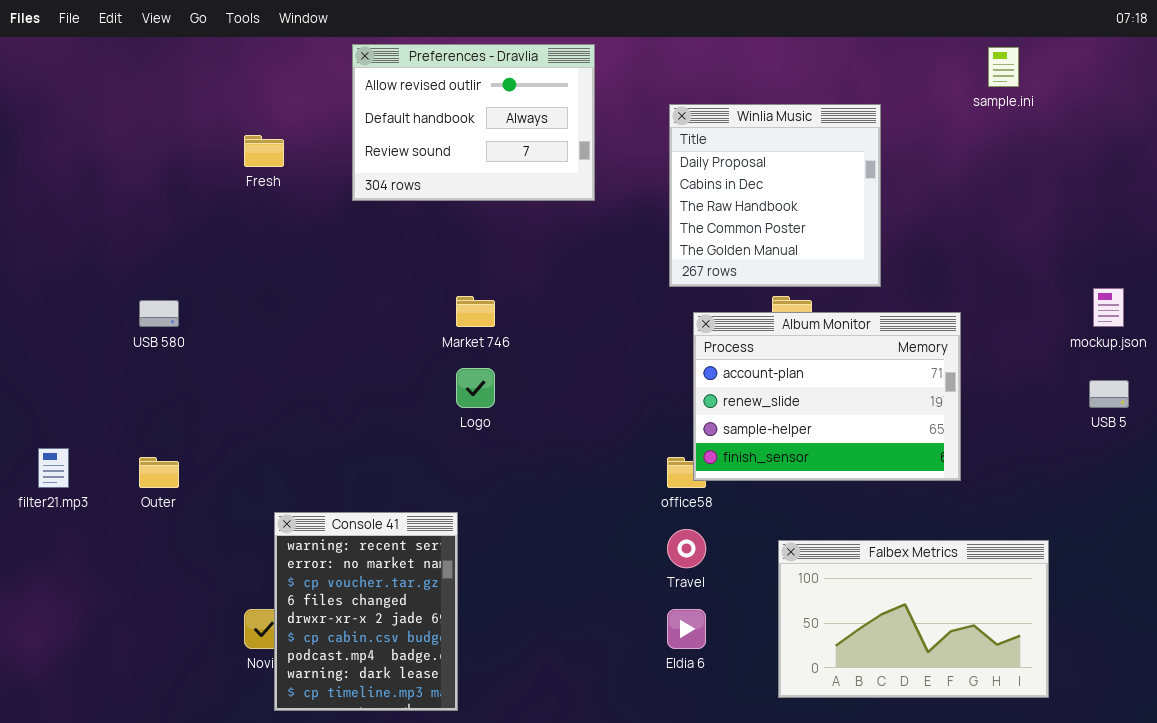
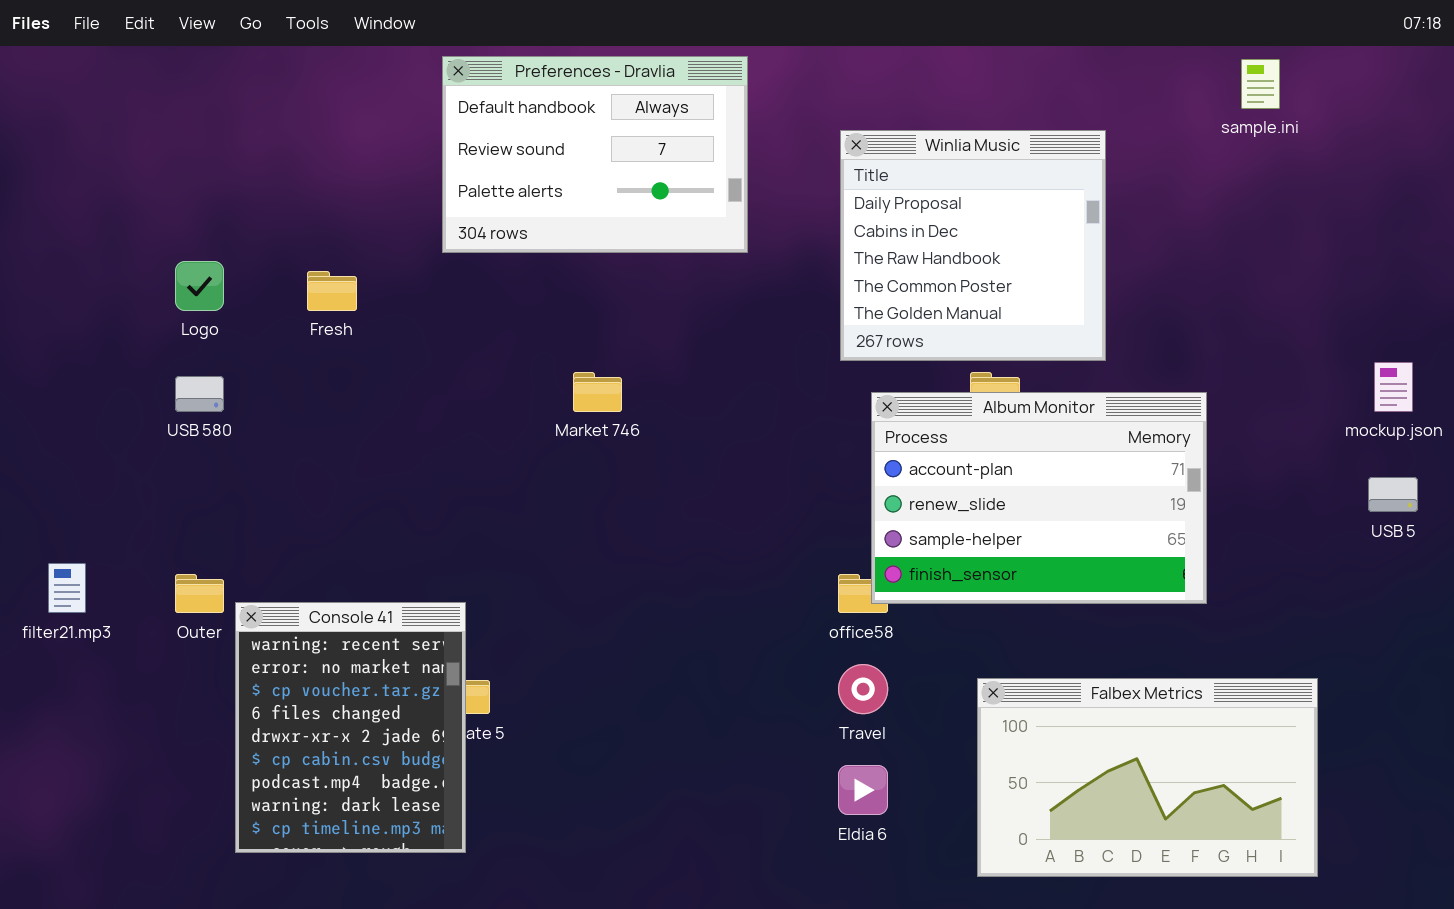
Preferences - Dravlia: [352,44,595,201] -> [442,56,748,253], scrolled down 1 row
Fresh: [244,135,284,167] -> [307,271,357,311], moved
Logo: [456,368,495,408] -> [175,261,224,311], moved
Console 41: [274,512,458,711] -> [235,602,466,853], moved

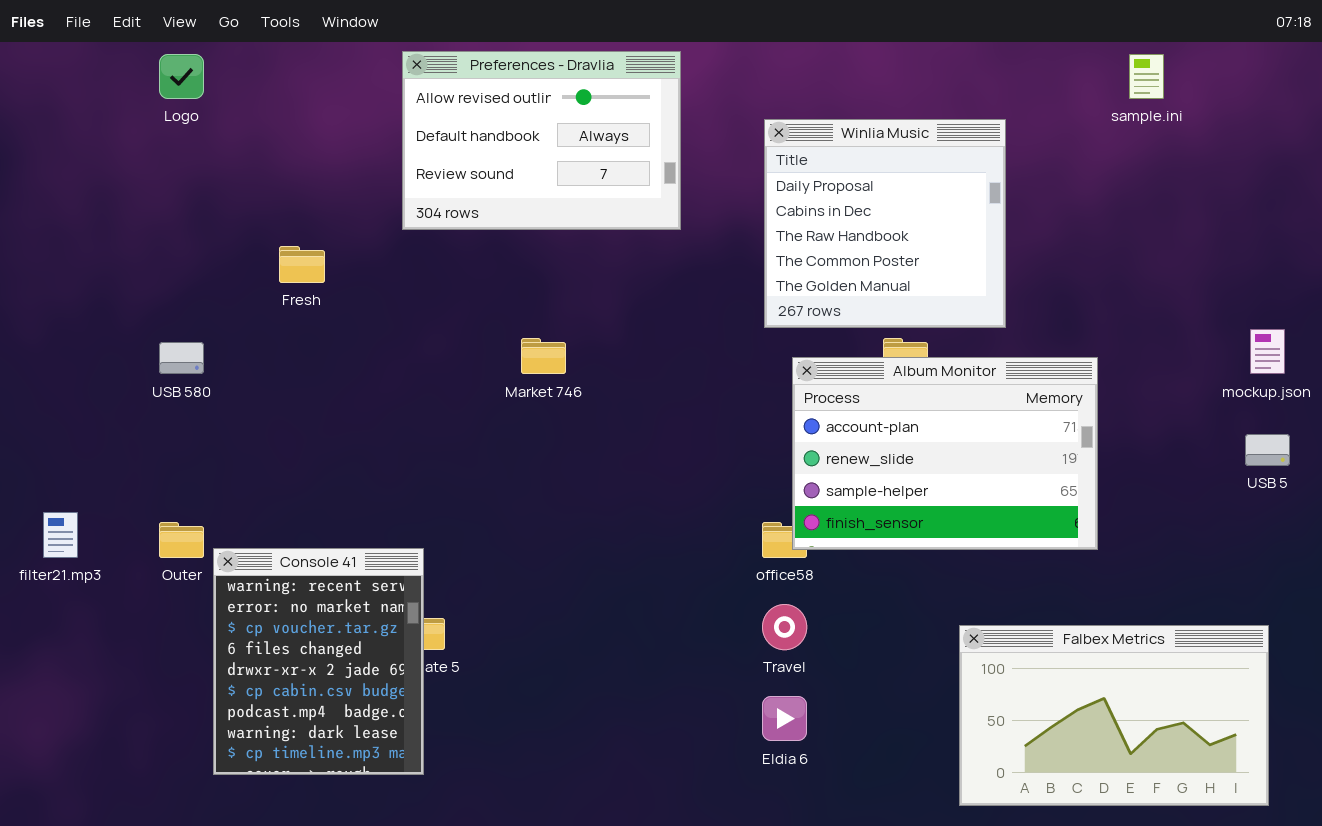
Preferences - Dravlia: [442,56,748,253] -> [402,51,681,230], scrolled up 1 row
Logo: [175,261,224,311] -> [159,54,204,99], moved
Falbex Metrics: [977,678,1318,877] -> [959,625,1269,806], moved

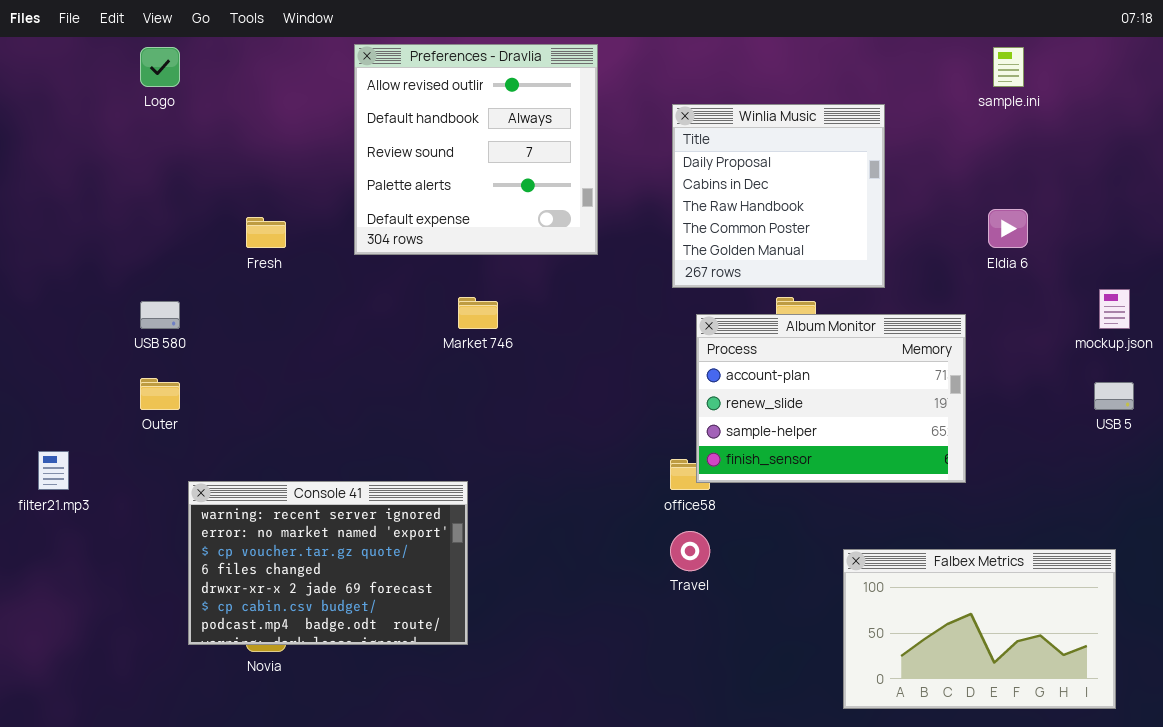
Preferences - Dravlia: [402,51,681,230] -> [354,44,598,255], resized
Outer: [159,522,204,558] -> [140,378,180,410], moved
Console 41: [213,548,424,775] -> [188,481,468,645], resized
Eldia 6: [762,696,807,741] -> [988,209,1028,248], moved

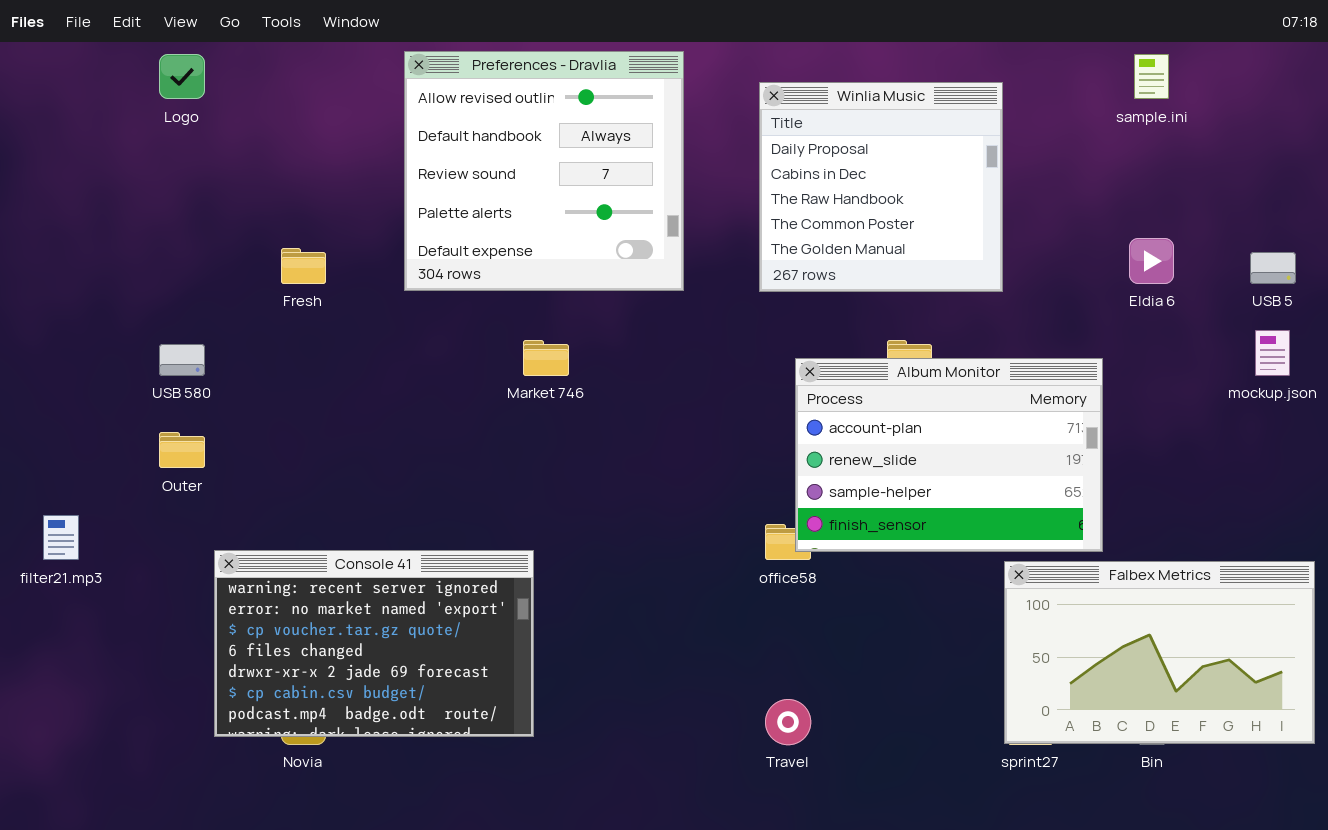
Winlia Music: [672,104,885,288] -> [759,82,1003,292], moved
USB 5: [1094,382,1134,410] -> [1250,252,1296,284], moved
Travel: [670,531,710,571] -> [765,699,811,745], moved
Falbex Metrics: [843,549,1116,709] -> [1004,561,1315,744], moved

